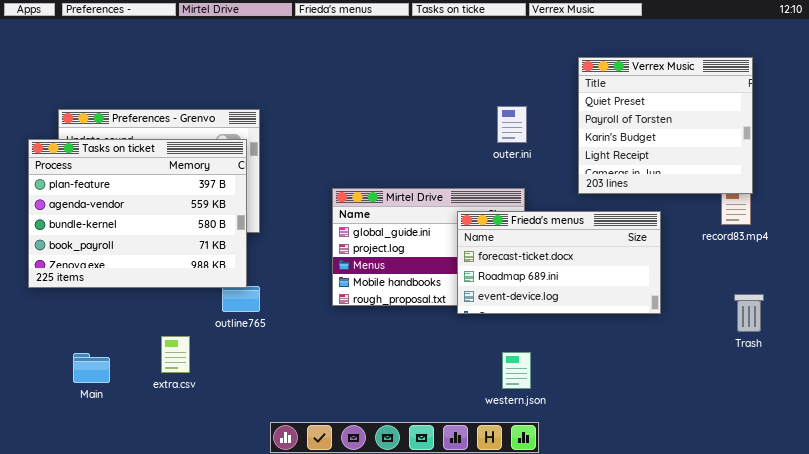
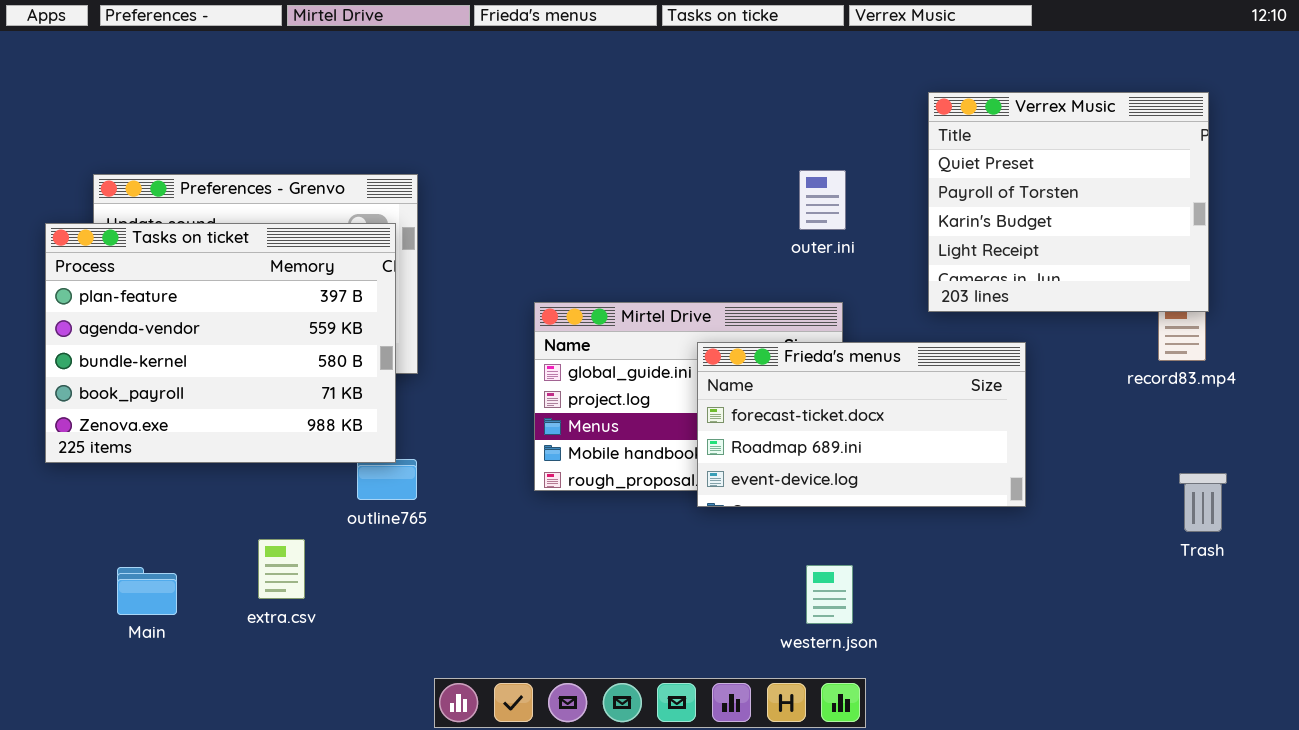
Frieda's menus: [457,211,661,314] -> [697,342,1026,507], moved

